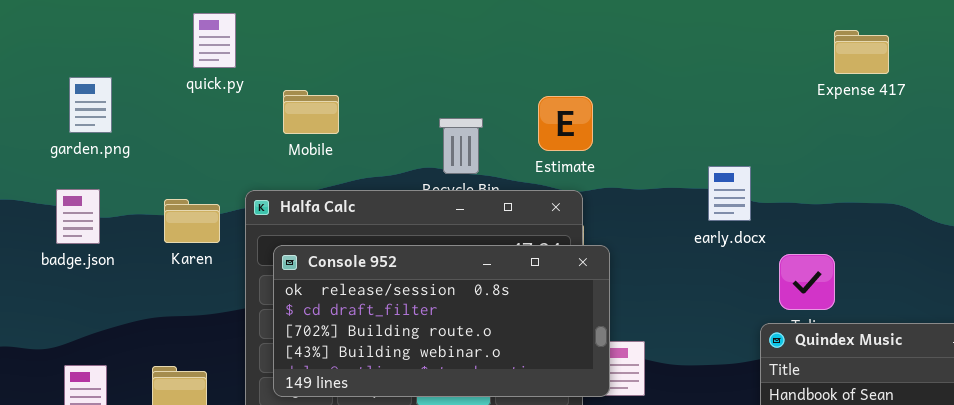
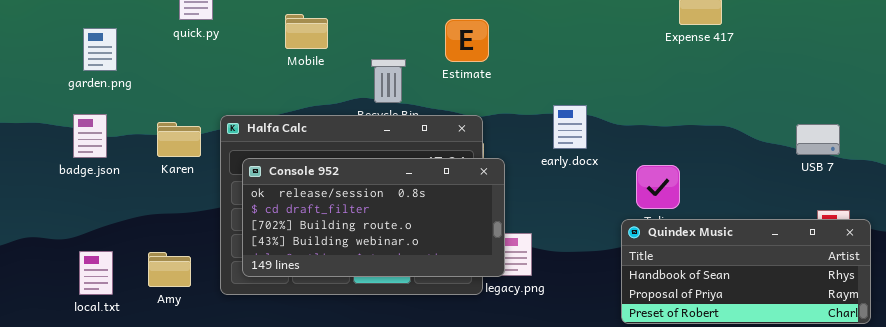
Mobile: [283,90,339,134] -> [285,14,328,49], moved
Estimate: [538,96,593,151] -> [445,19,489,62], moved
early.docx: [708,166,751,221] -> [553,105,587,149], moved

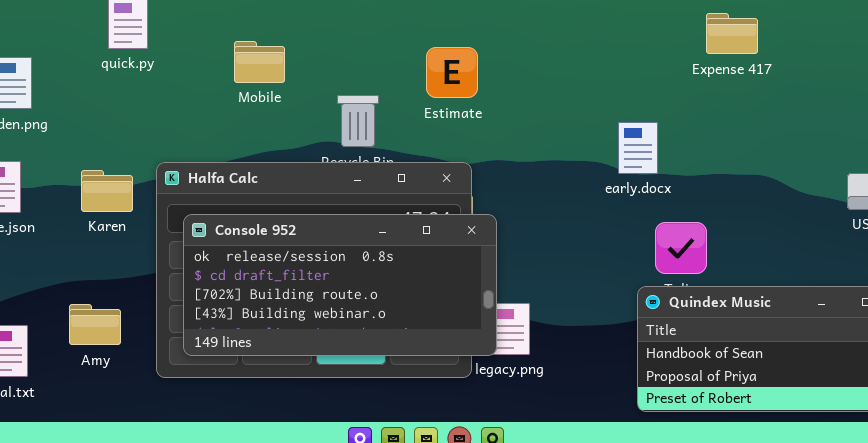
early.docx: [553,105,587,149] -> [618,122,658,174], moved
Amy: [148,252,191,287] -> [69,304,121,345], moved

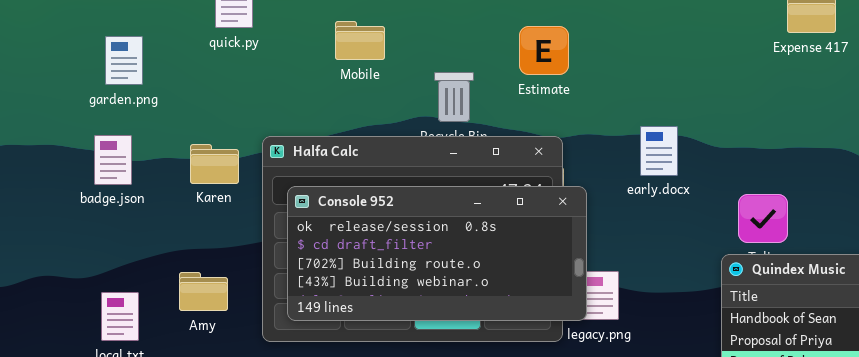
early.docx: [618,122,658,174] -> [640,126,678,176], moved

